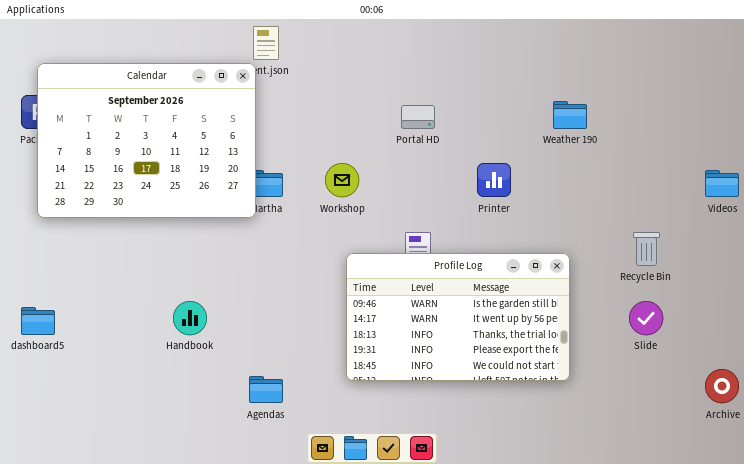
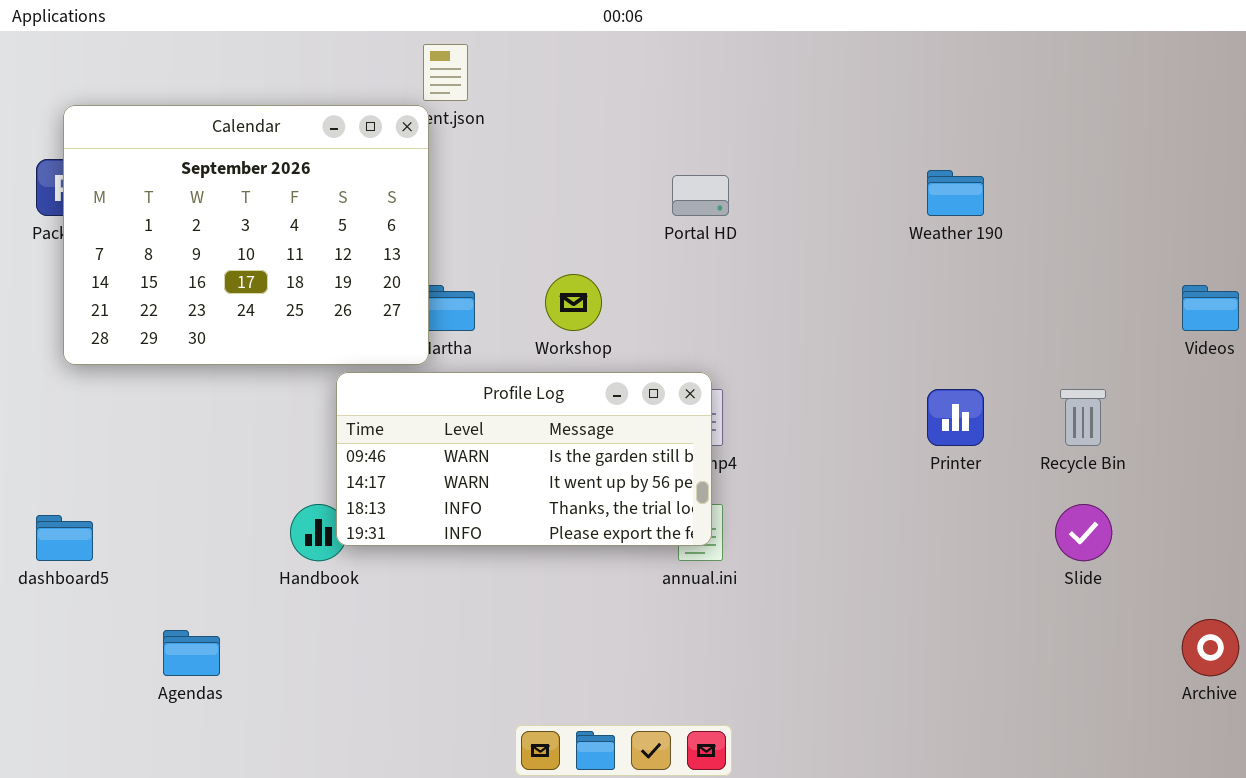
Printer: [477,163,511,197] -> [927,389,984,446], moved
Profile Log: [346,253,570,381] -> [336,372,712,546], moved, resized
Agendas: [249,376,283,403] -> [163,630,220,676], moved

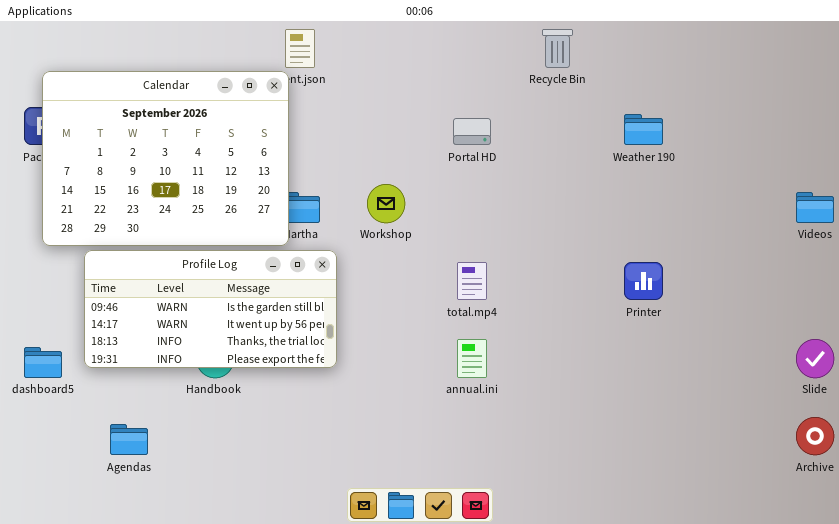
Profile Log: [336,372,712,546] -> [84,250,337,368], moved
Recycle Bin: [1060,389,1106,446] -> [542,29,573,68], moved
Slide: [1055,504,1112,561] -> [796,339,834,378], moved

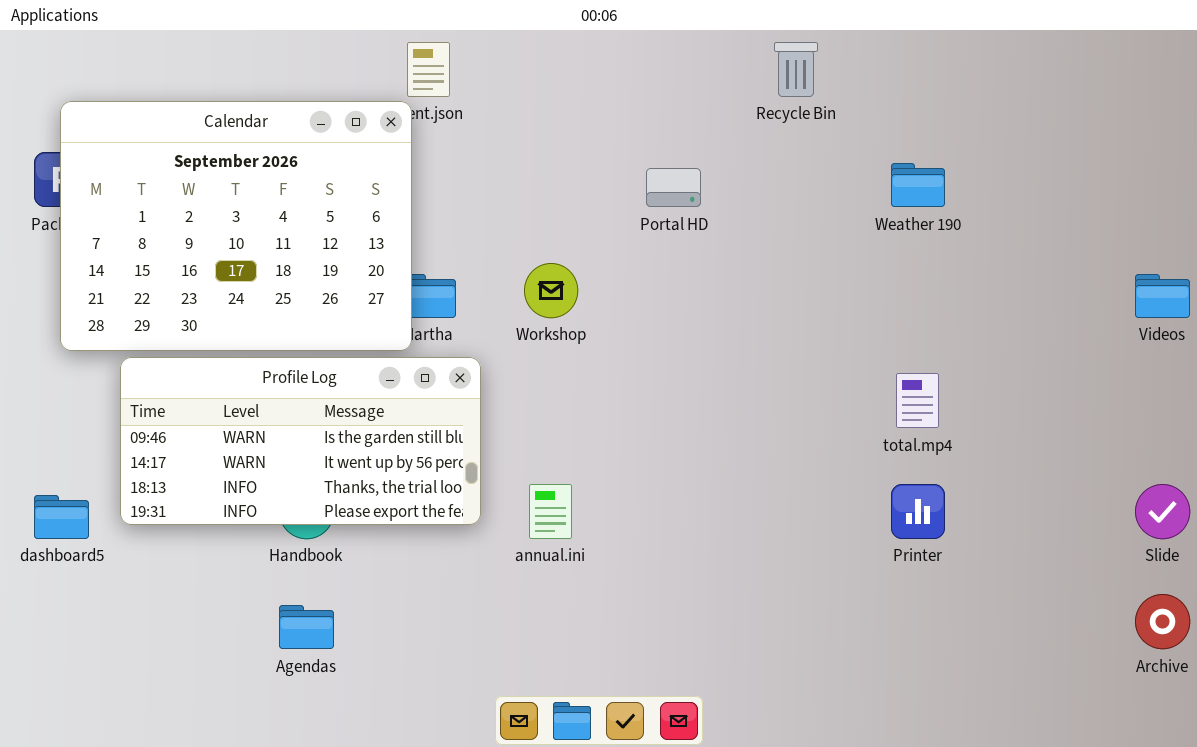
total.mp4: [457,262,487,300] -> [896,373,939,428], moved
Printer: [624,262,663,300] -> [891,484,945,539], moved
annual.ini: [457,339,487,378] -> [529,484,572,539], moved
Agendas: [110,424,148,455] -> [279,605,334,649], moved

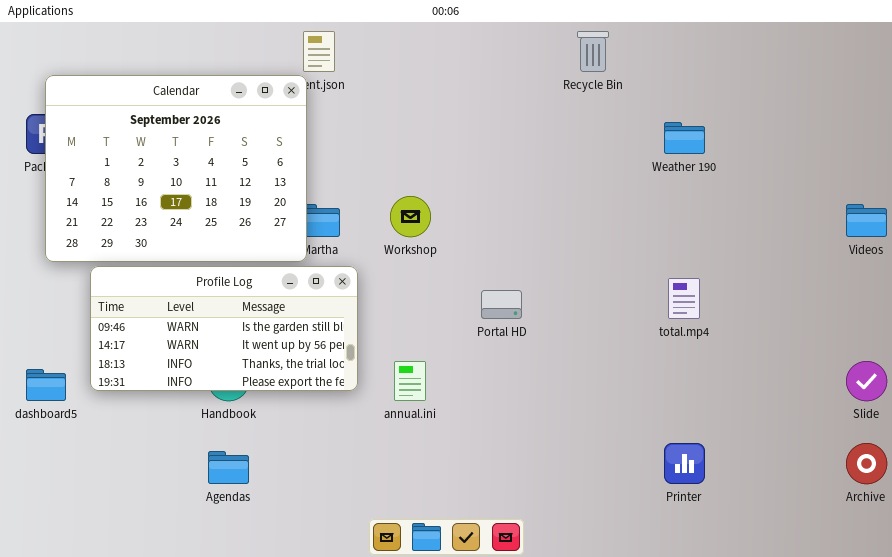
Portal HD: [646,168,701,207] -> [481,290,522,319], moved
Printer: [891,484,945,539] -> [664,443,705,484], moved

